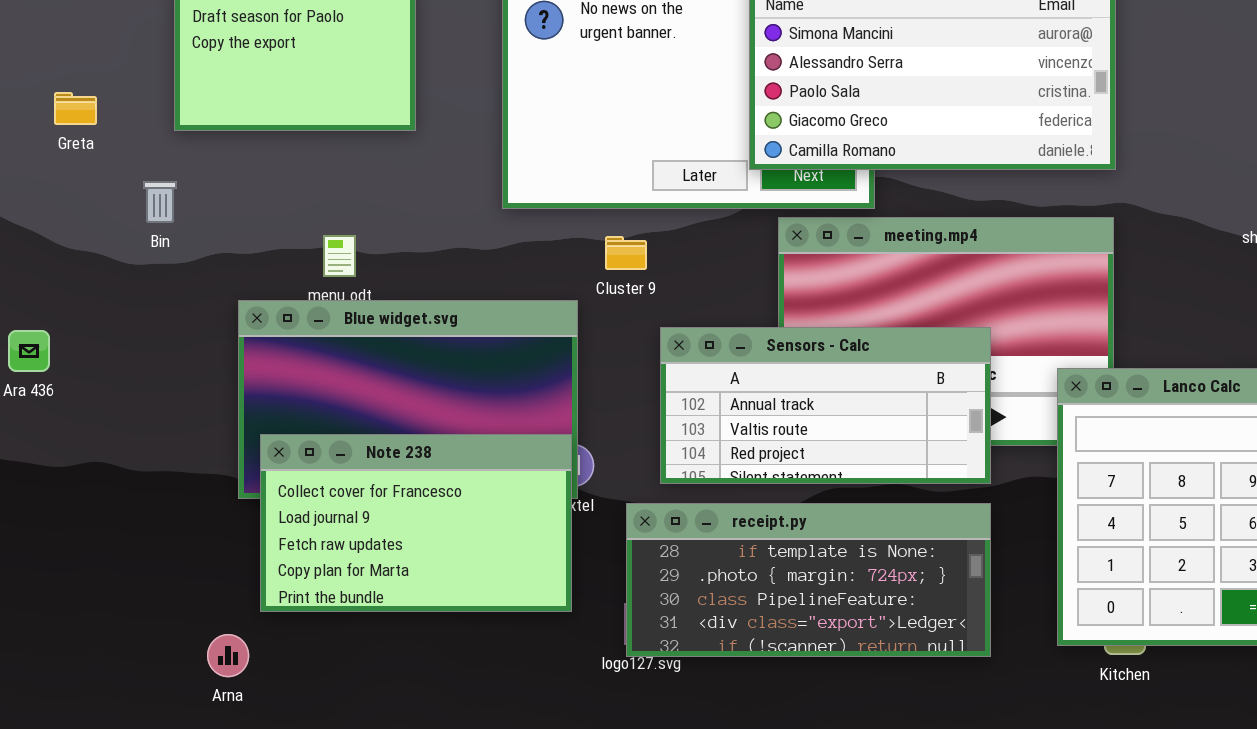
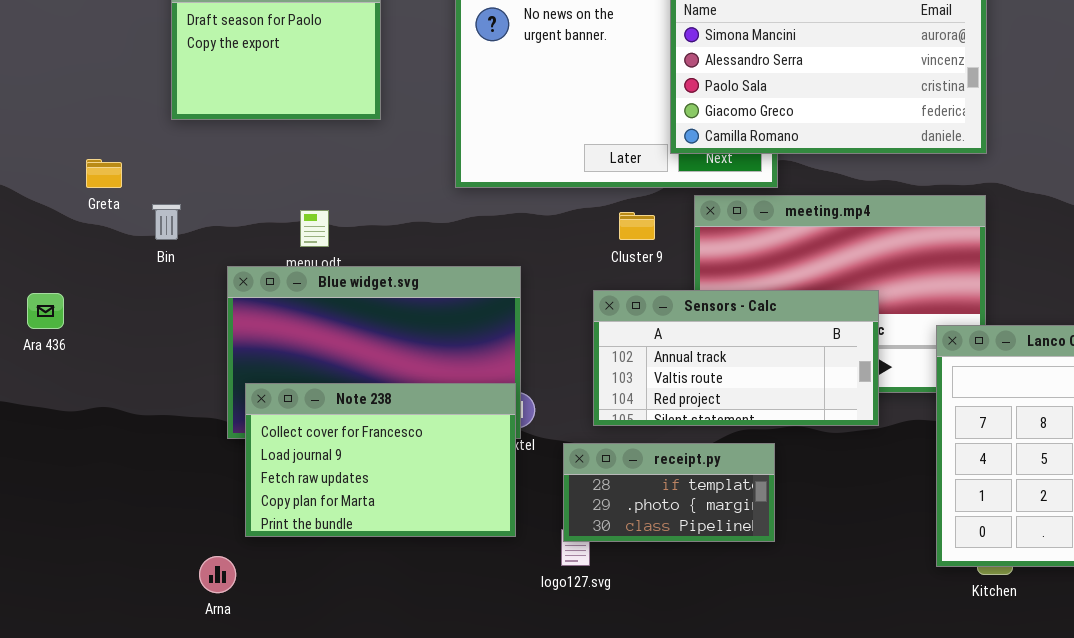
Greta: [54,92,97,125] -> [86,159,122,188], moved
Bin: [143,181,177,223] -> [152,204,181,240], moved
Cluster 9: [605,236,647,270] -> [619,212,655,240], moved
receipt.py: [626,503,991,657] -> [563,443,775,542], resized

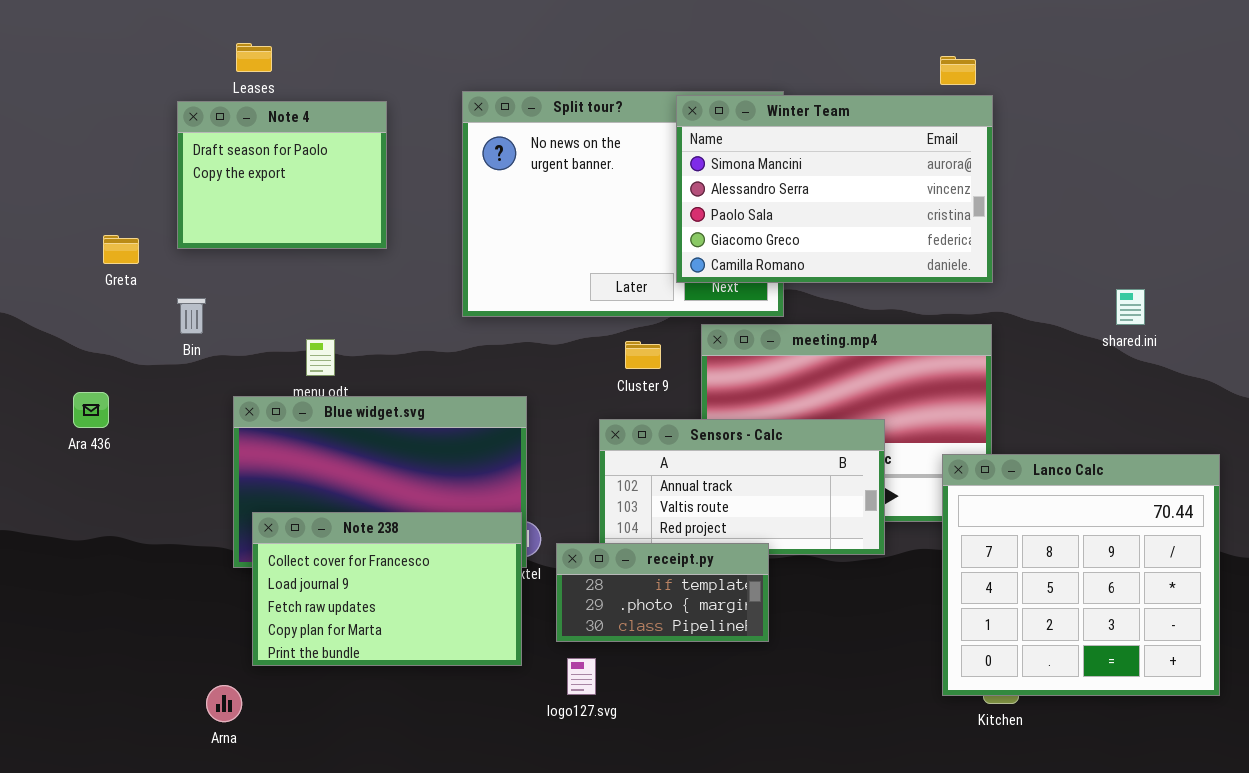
Greta: [86,159,122,188] -> [103,235,139,264], moved
Bin: [152,204,181,240] -> [177,298,206,334], moved
Ara 436: [27,293,64,329] -> [73,392,109,428], moved
receipt.py: [563,443,775,542] -> [556,543,769,642], moved

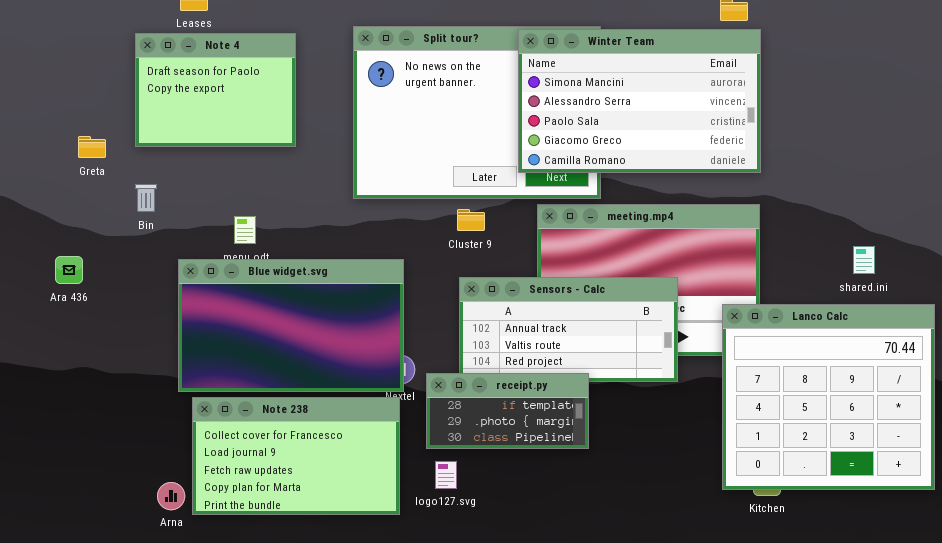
shared.ini: [1116,289,1145,325] -> [853,246,875,274], moved
Cluster 9: [625,341,661,369] -> [457,209,485,231], moved
Note 238: [252,512,522,666] -> [192,397,400,515], moved

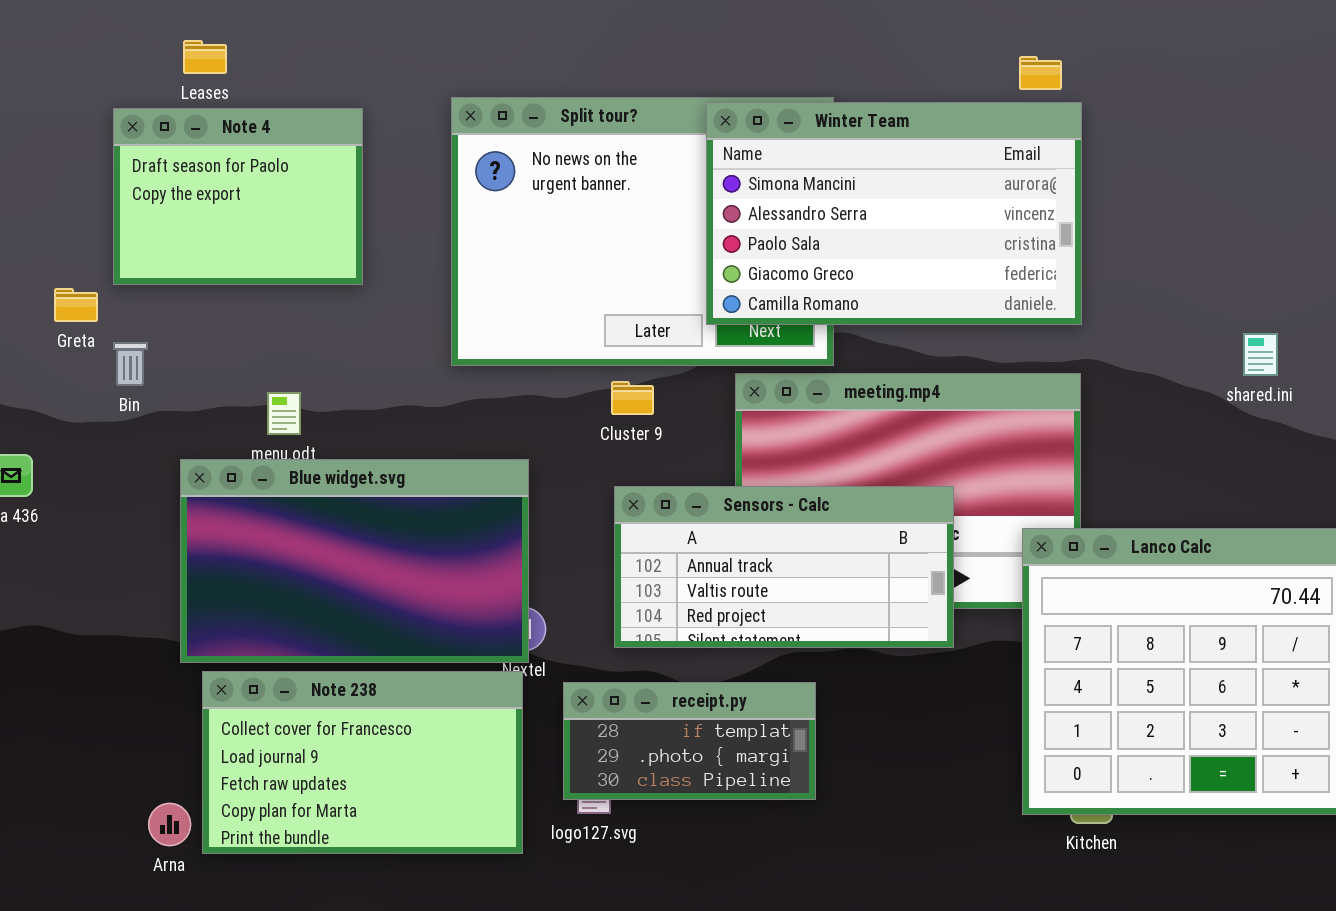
Greta: [78,136,106,158] -> [54,288,98,322], moved
shared.ini: [853,246,875,274] -> [1243,333,1278,376], moved
receipt.py: [426,373,589,449] -> [563,682,816,800], moved

